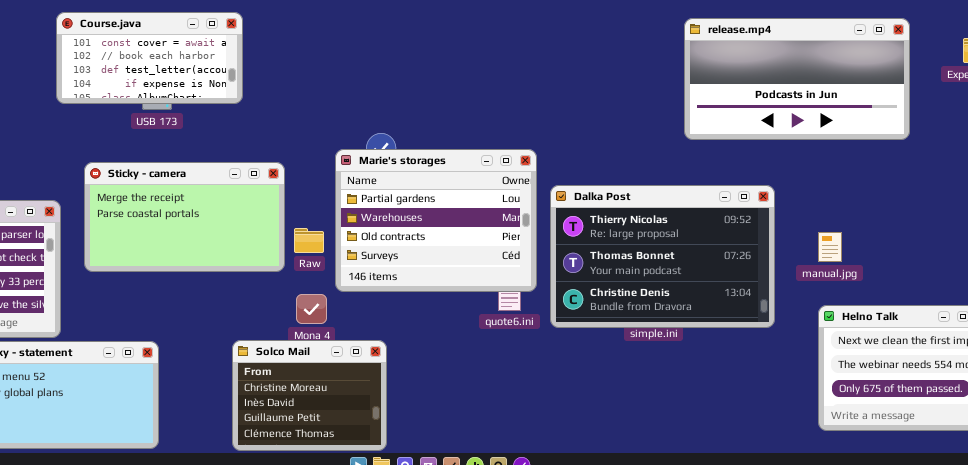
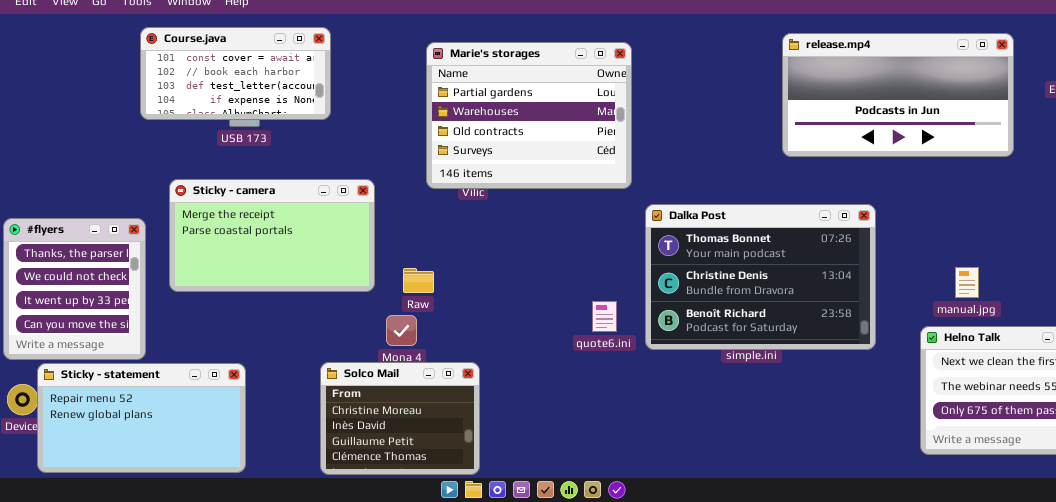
Marie's storages: [335,149,537,292] -> [426,42,632,189], moved
Dalka Post: [550,185,775,328] -> [645,204,876,350], scrolled down 1 row
Raw: [294,228,324,253] -> [403,268,434,293], moved
manual.jpg: [818,232,842,262] -> [955,267,979,298], moved

